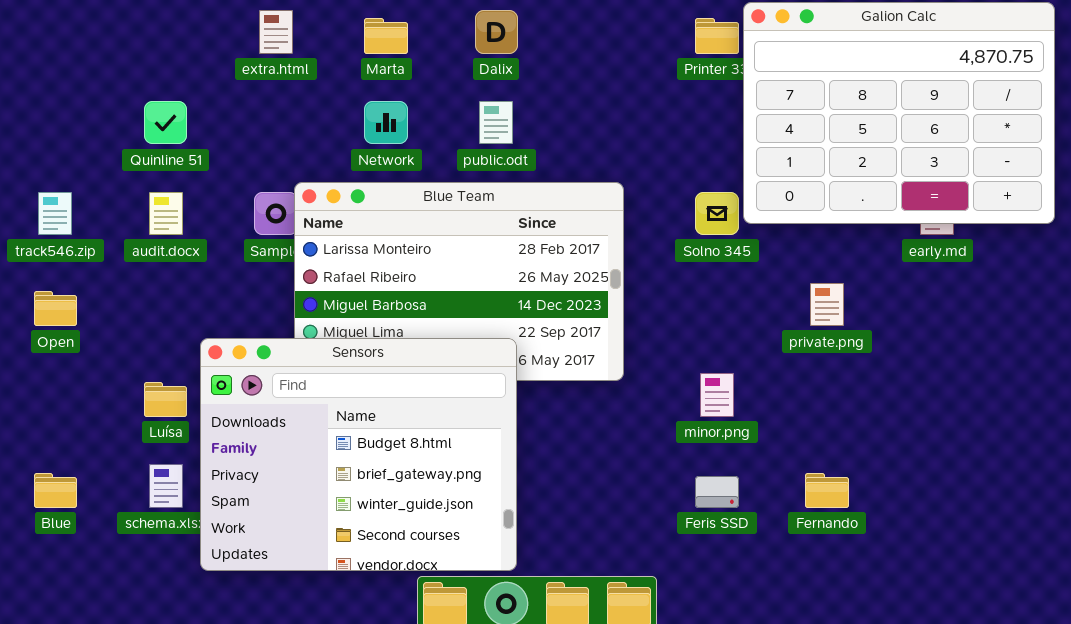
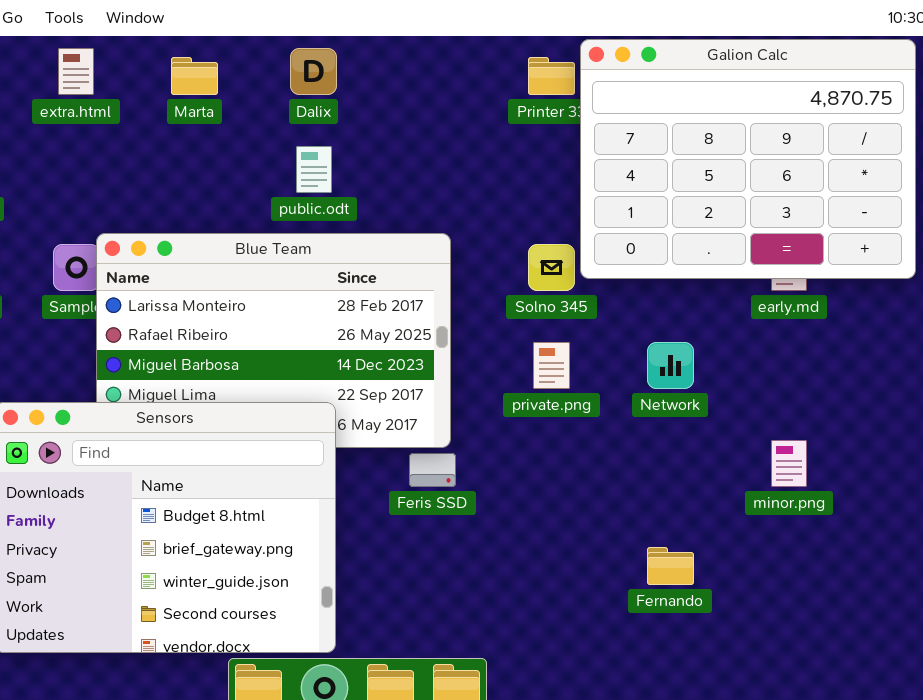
Network: [364,101,408,144] -> [647,342,694,389], moved
private.png: [810,283,844,326] -> [533,342,570,389], moved
minor.png: [700,373,734,417] -> [771,440,807,487], moved
Feris SSD: [695,476,739,508] -> [409,453,456,487], moved

